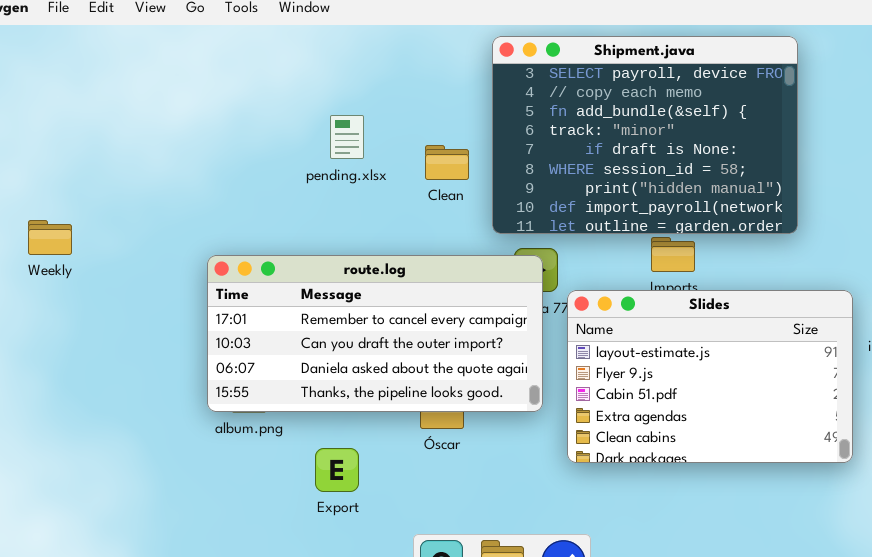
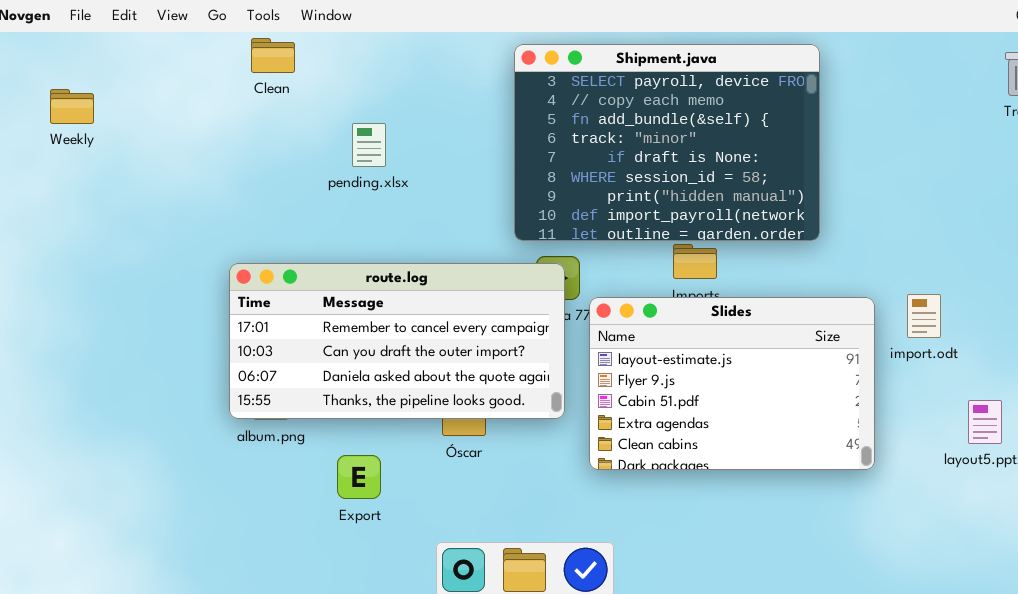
Clean: [425,145,469,180] -> [251,38,295,73], moved
Weekly: [28,220,72,255] -> [50,89,94,124], moved

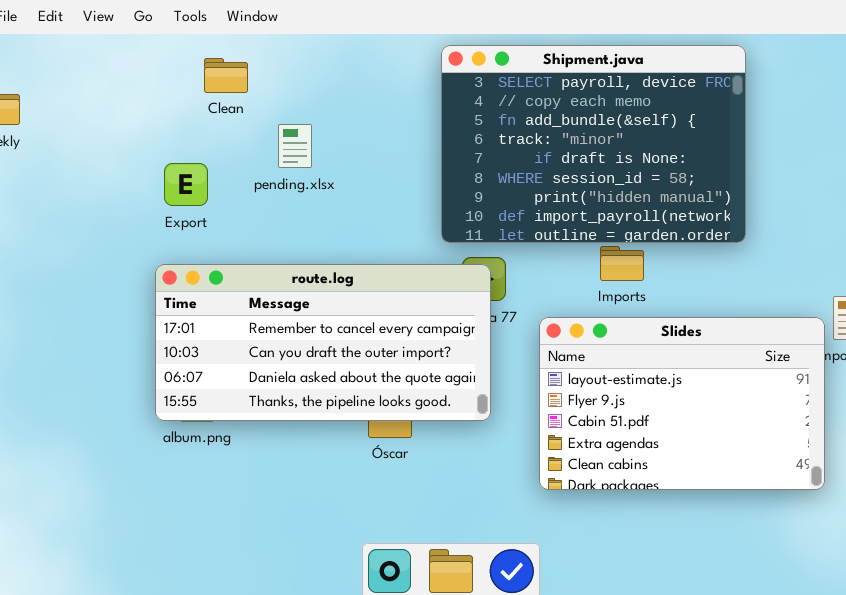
Clean: [251,38,295,73] -> [204,58,248,93], moved
Slides: [589,297,875,470] -> [539,317,825,490], moved
Export: [337,455,381,499] -> [164,163,208,206], moved

